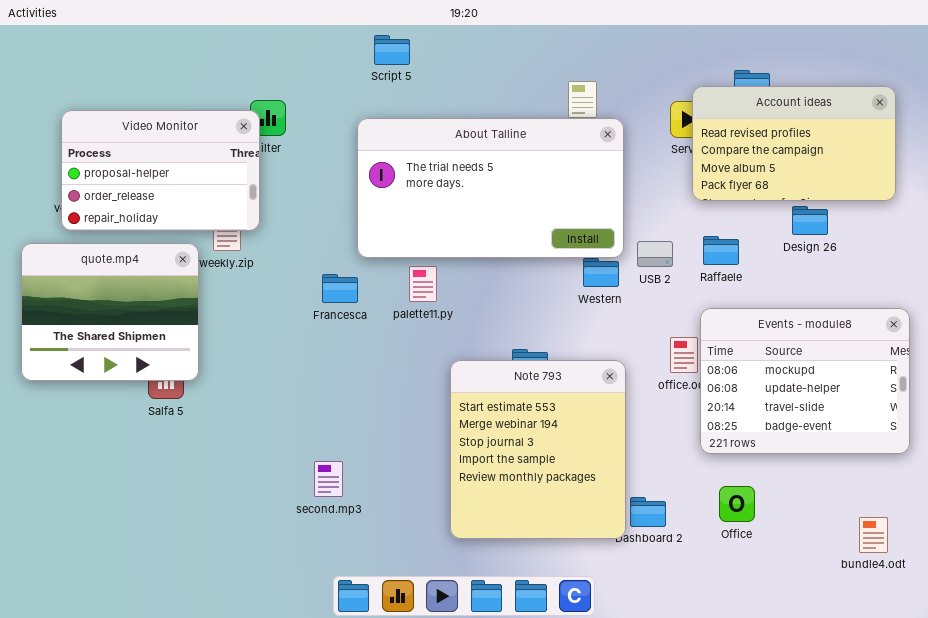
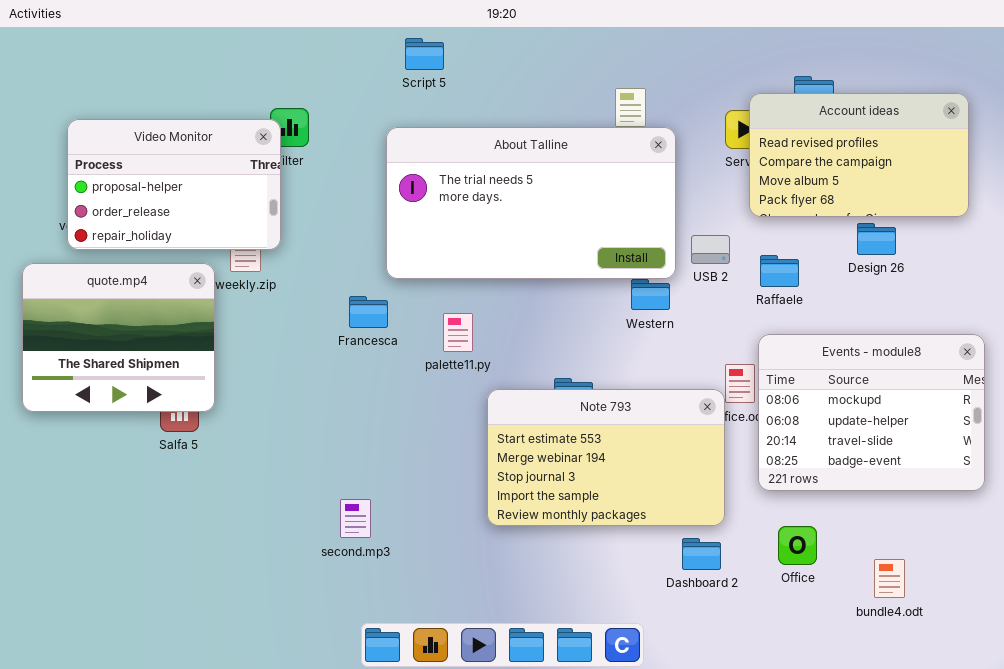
USB 2: [637,241,673,267] -> [691,235,730,264], moved
palette11.py: [409,266,437,302] -> [443,313,473,352], moved
Note 793: [450,360,626,539] -> [487,389,725,526], resized
bundle4.odt: [859,517,888,553] -> [874,559,905,598], moved

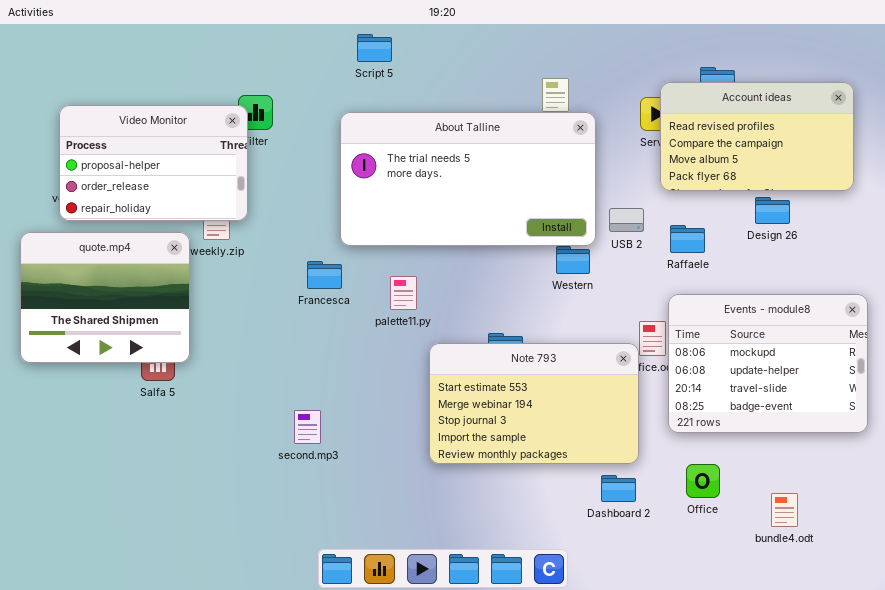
second.mp3: [340,499,371,538] -> [294,410,321,444], moved

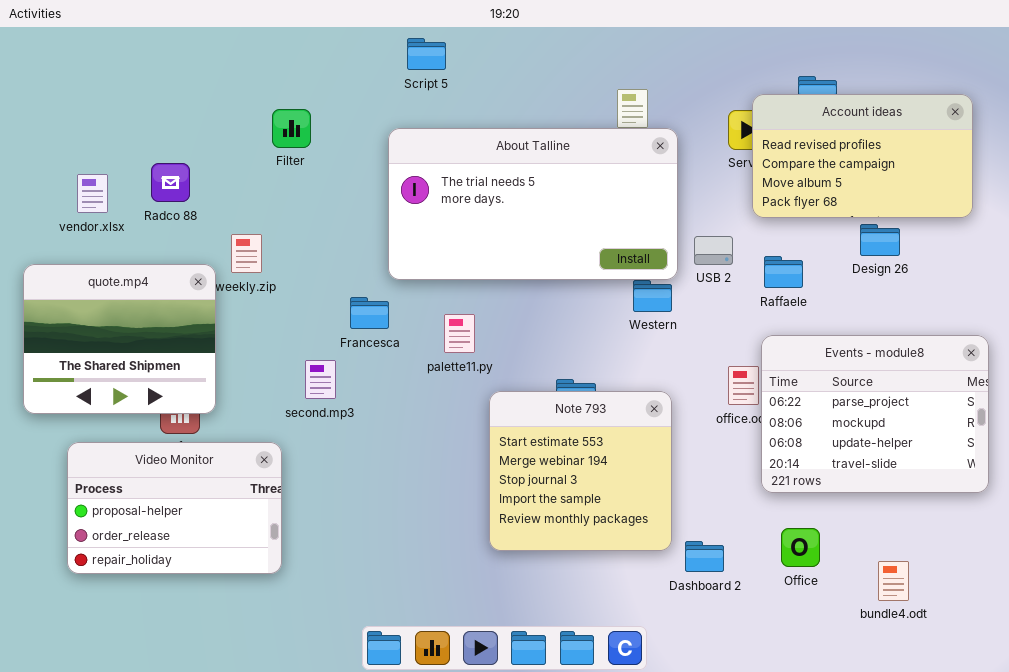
Video Monitor: [59,105,248,221] -> [67,442,282,574], moved
Events - module8: [668,294,868,433] -> [761,335,989,493], scrolled up 1 row
Note 793: [429,343,639,464] -> [489,391,672,551], resized
second.mp3: [294,410,321,444] -> [305,360,336,399], moved

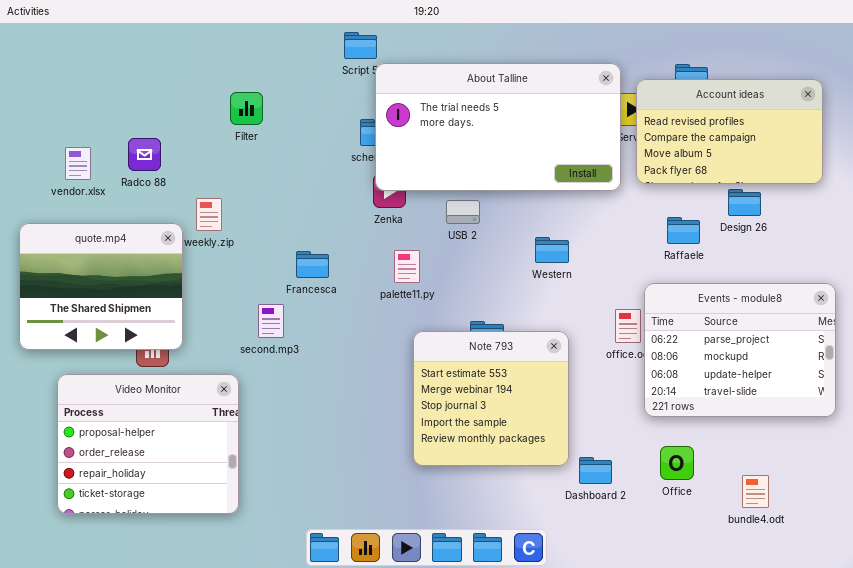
About Talline: [388,128,678,280] -> [375,63,621,191], moved
USB 2: [694,236,733,265] -> [446,200,480,224], moved
Raffaele: [764,256,803,288] -> [667,217,700,244], moved
palette11.py: [444,314,475,353] -> [394,250,420,283], moved
Video Monitor: [67,442,282,574] -> [57,374,239,514], resized

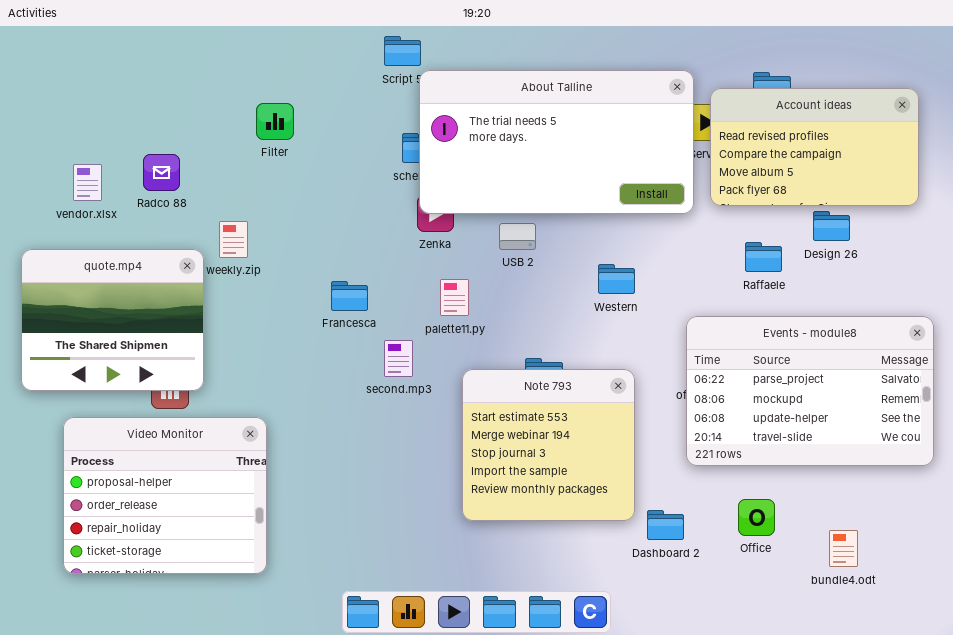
Events - module8: [644,283,836,417] -> [686,316,934,466], resized
second.mp3: [258,304,284,338] -> [384,340,413,377], moved

